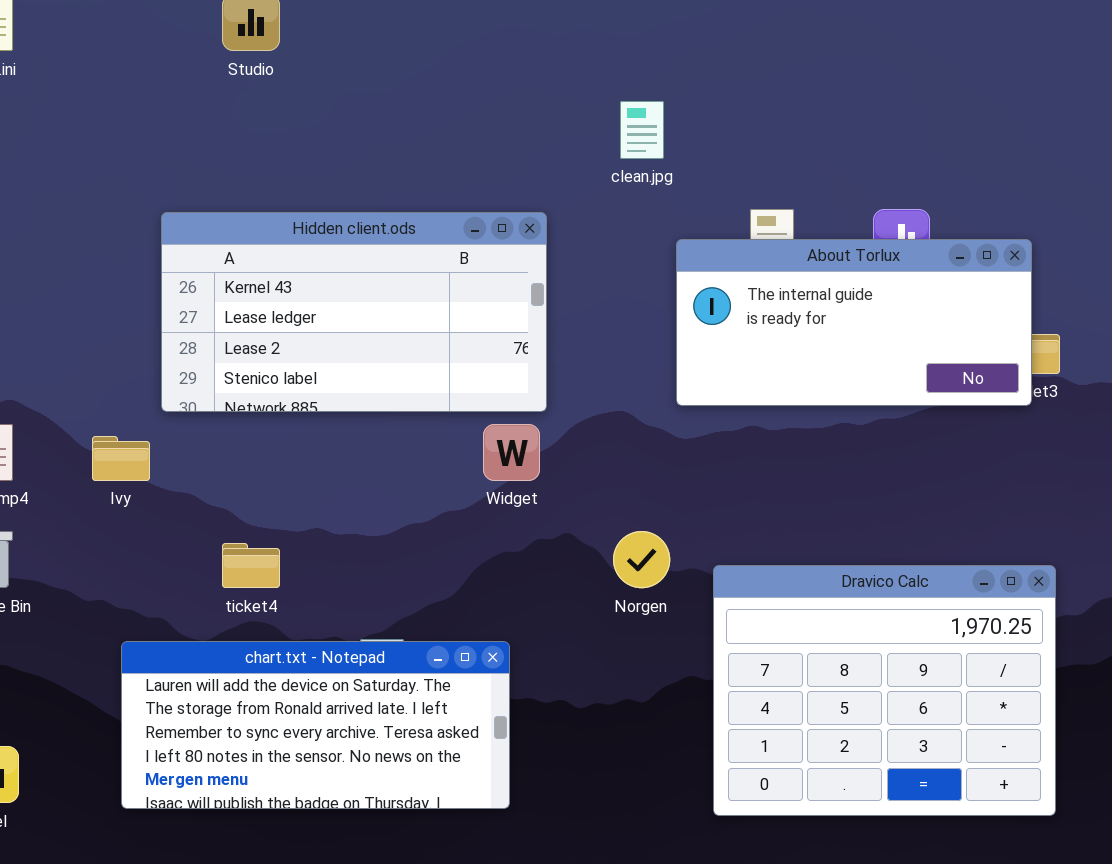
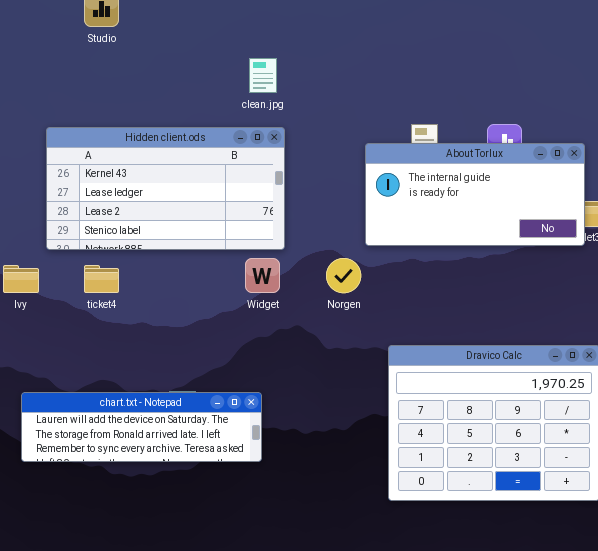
clean.jpg: [620,101,664,159] -> [249,58,277,93], moved
Norgen: [613,531,670,588] -> [326,258,361,293], moved
ticket4: [222,543,280,588] -> [84,265,119,293], moved
chart.txt - Notepad: [121,641,510,809] -> [21,392,262,462], resized

